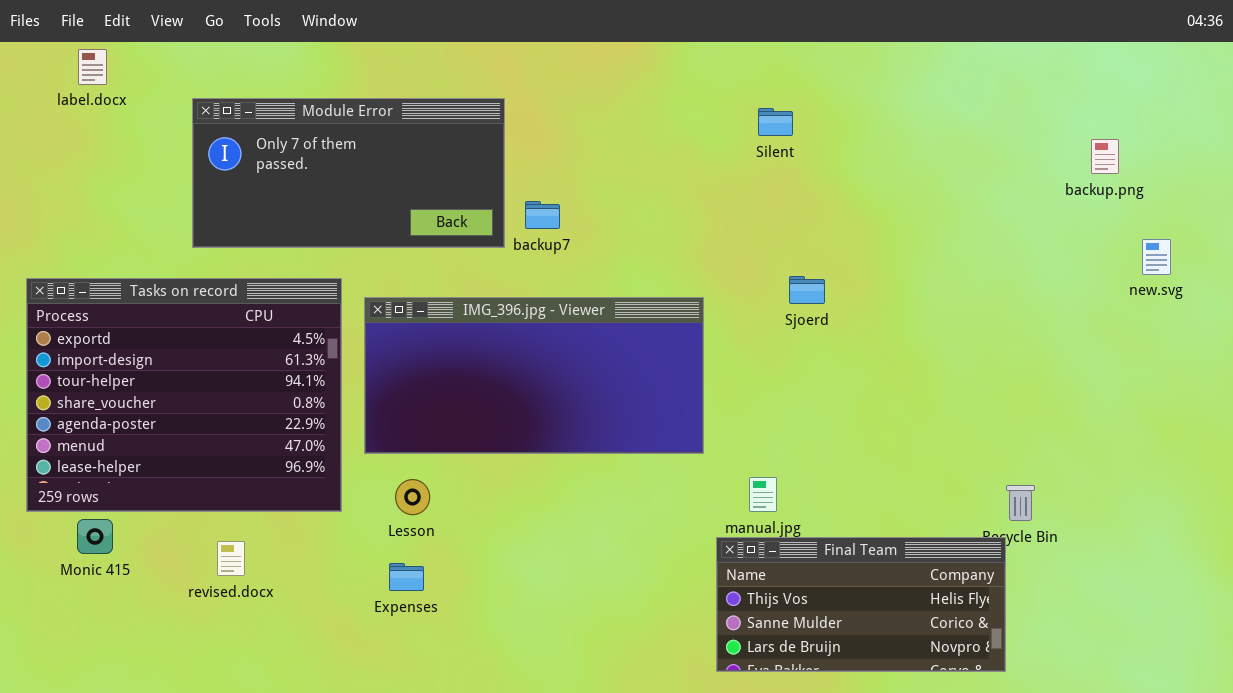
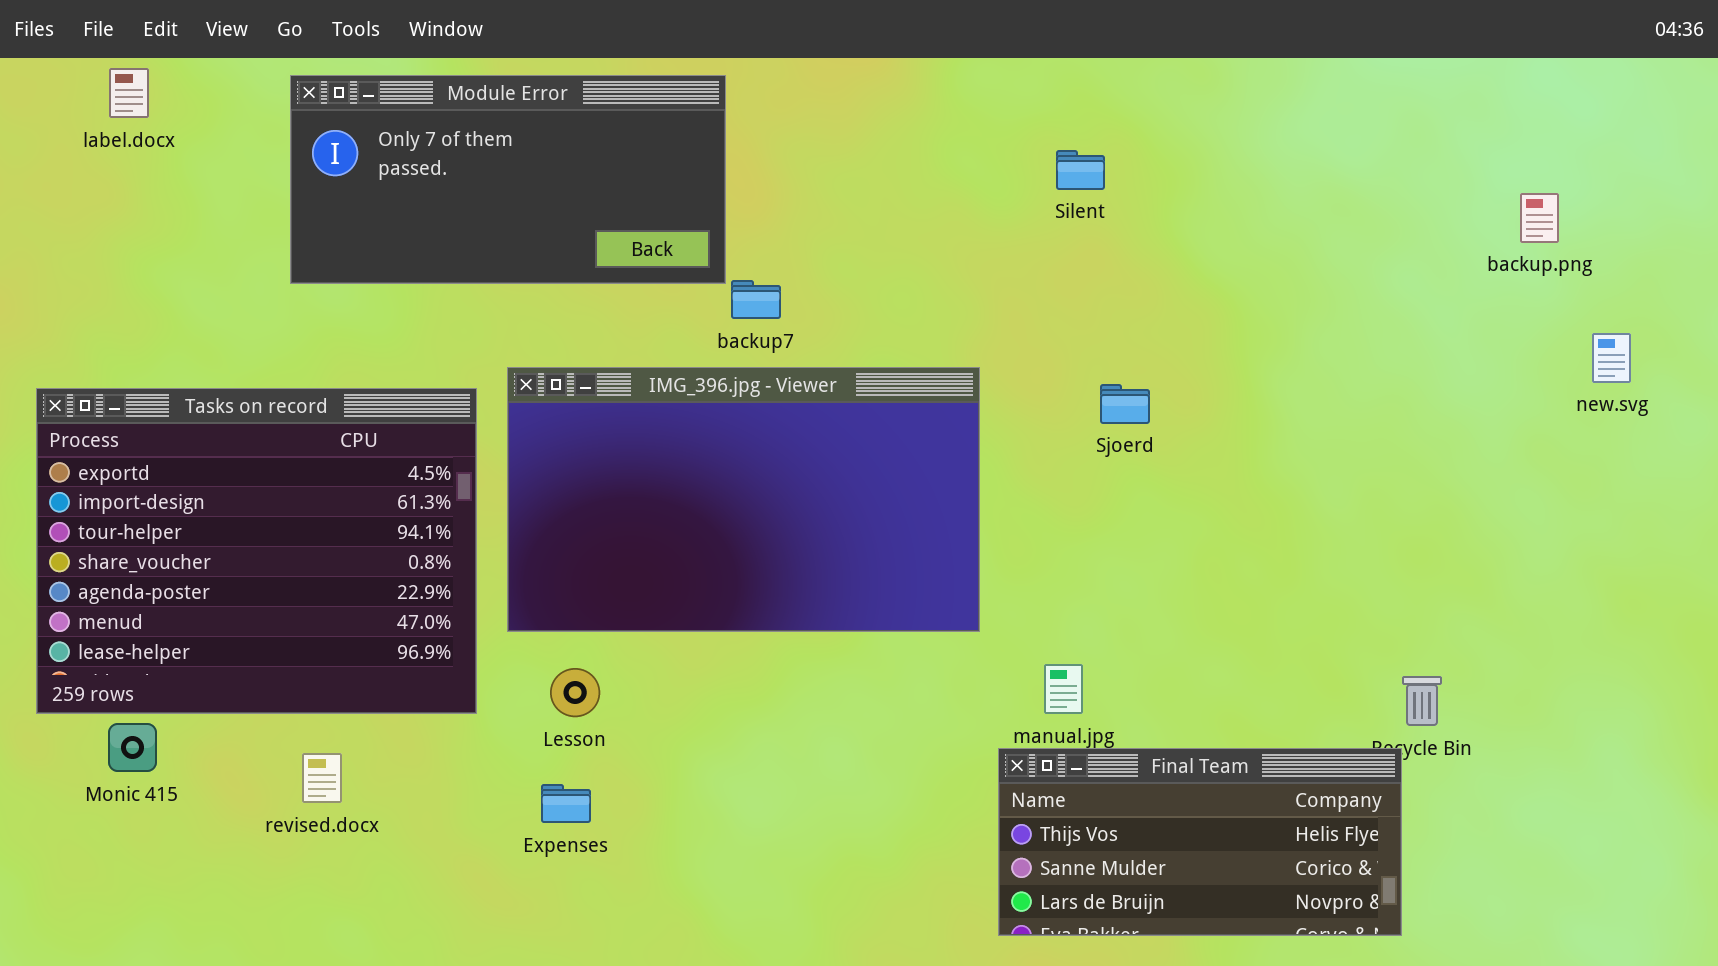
Module Error: [192,98,505,248] -> [290,75,726,284], moved
IMG_396.jpg - Viewer: [364,297,704,454] -> [507,367,980,632], resized

